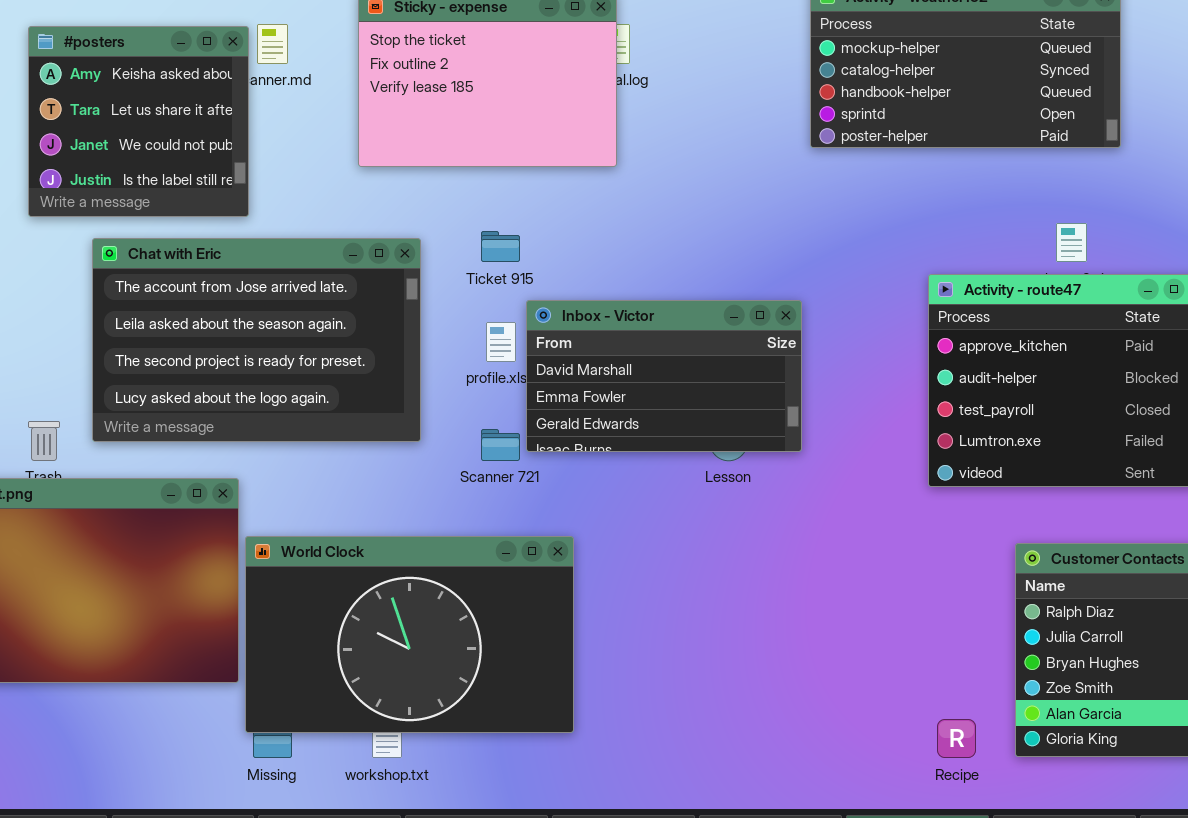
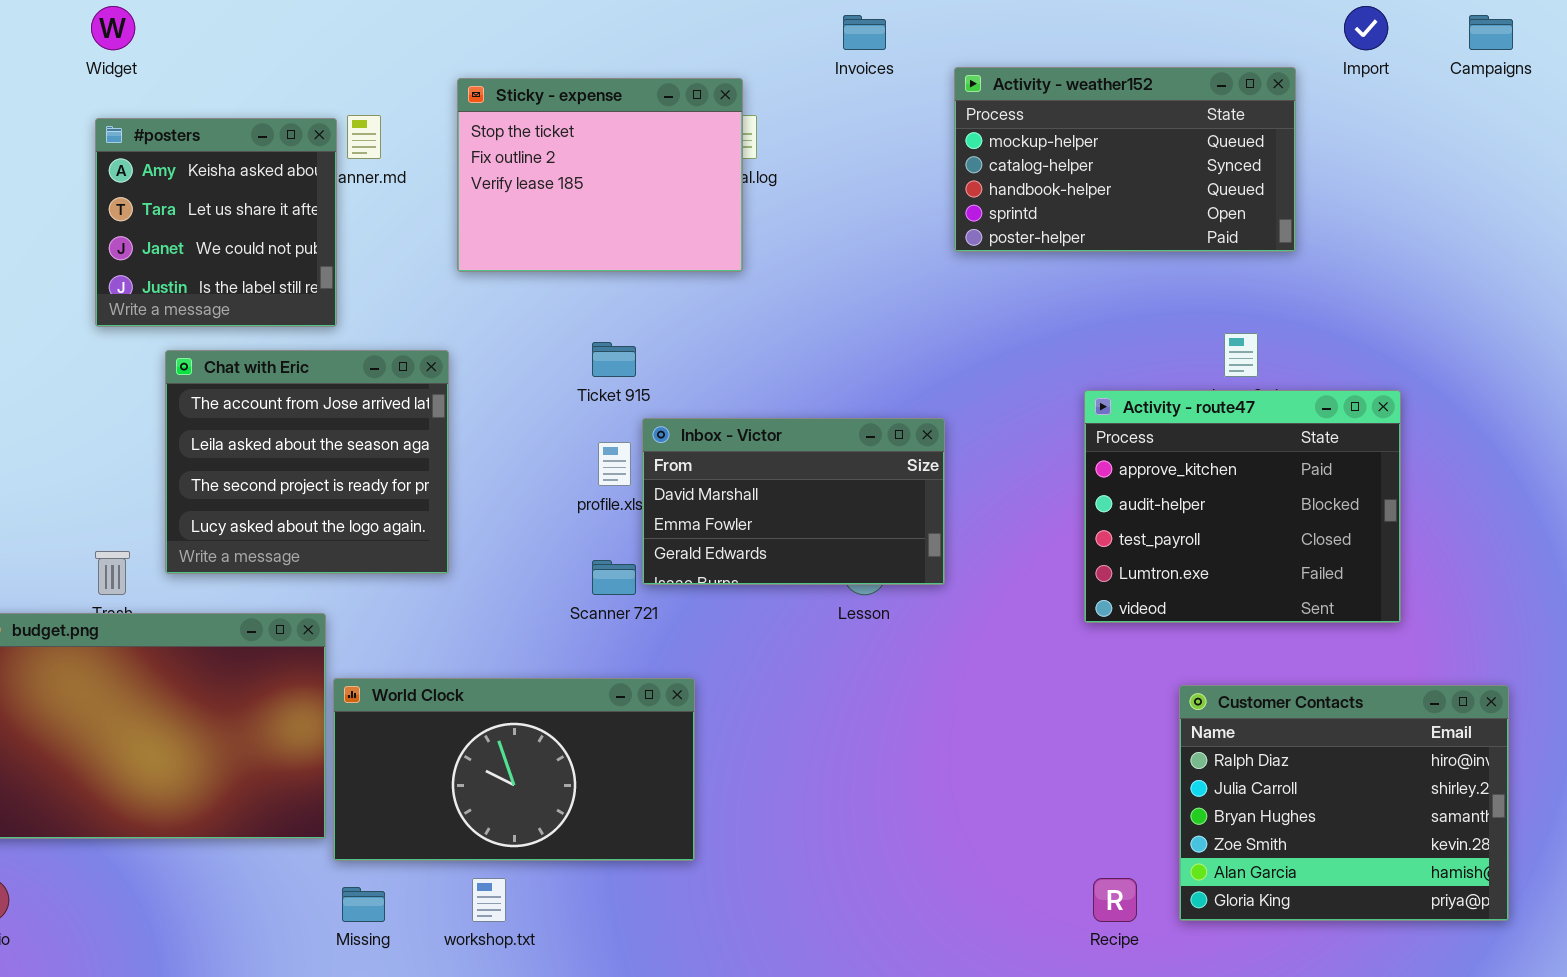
Chat with Eric: [92,238,421,442] -> [165,350,449,574], resized
World Clock: [245,536,574,733] -> [333,678,695,861], resized

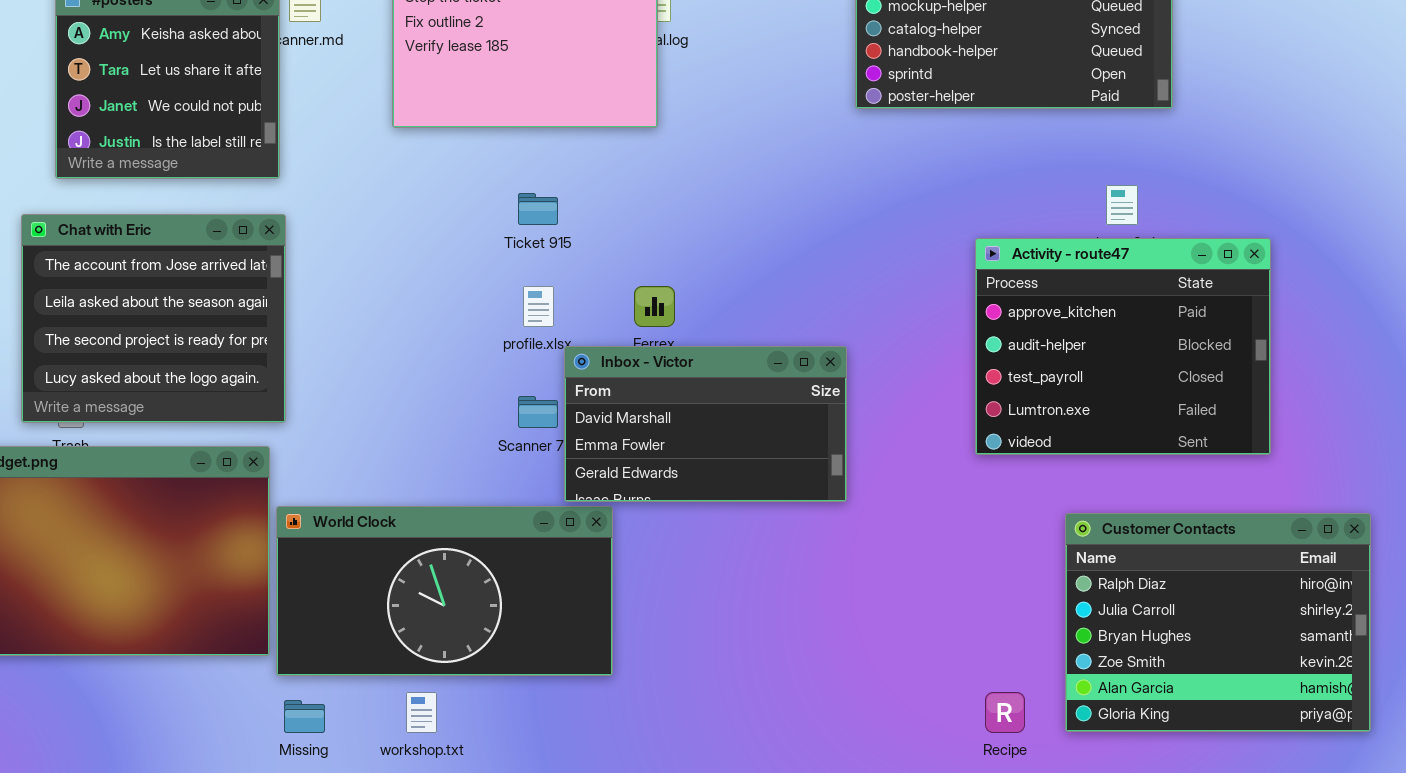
Chat with Eric: [165,350,449,574] -> [21,214,286,423], moved
Inbox - Victor: [642,418,945,585] -> [564,346,847,502], moved

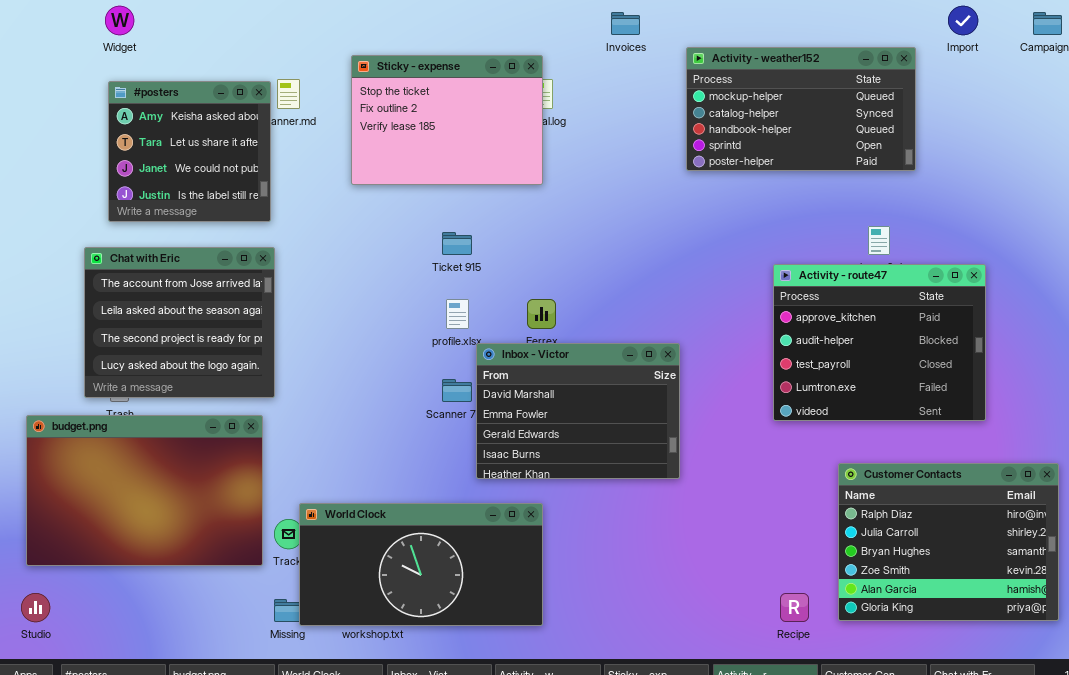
Inbox - Victor: [564,346,847,502] -> [476,343,680,479], resized
World Clock: [276,506,613,676] -> [299,503,543,626], moved

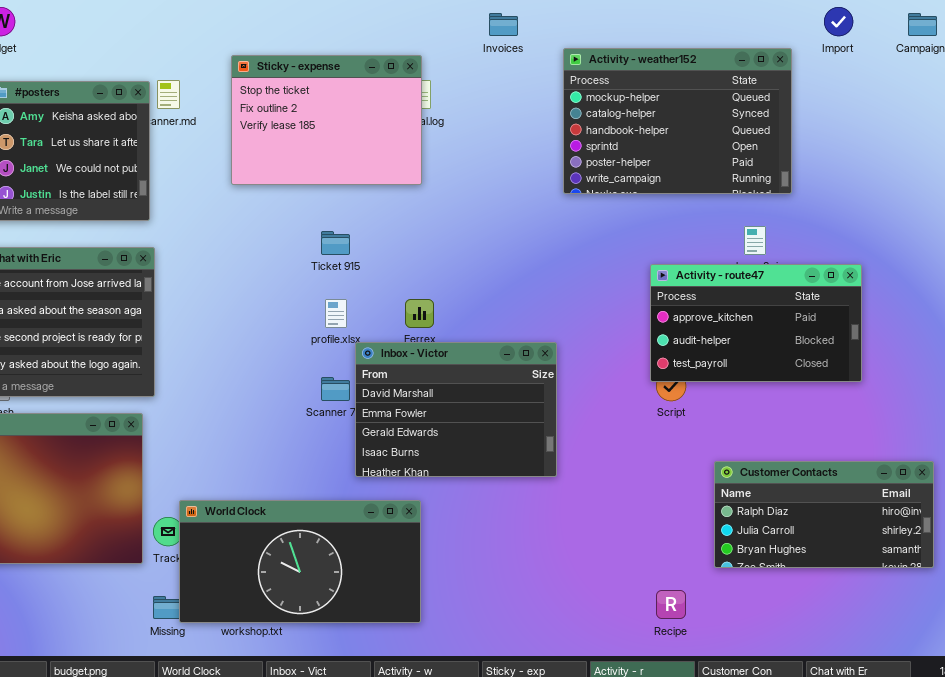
Activity - weather152: [686,47,916,171] -> [563,48,792,194], resized
Activity - route47: [773,264,986,421] -> [650,264,862,382], resized
Customer Contacts: [838,463,1059,621] -> [714,461,934,568], resized

